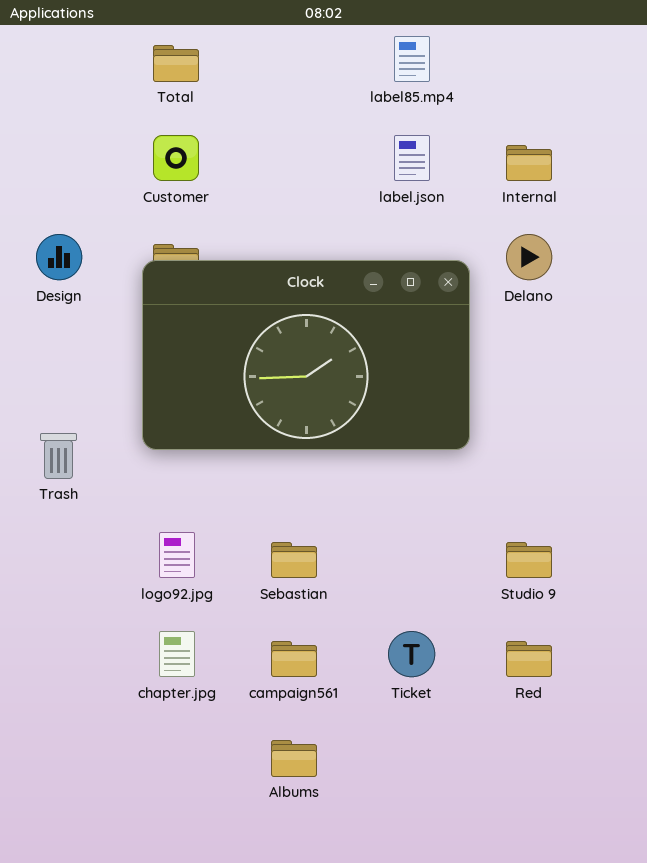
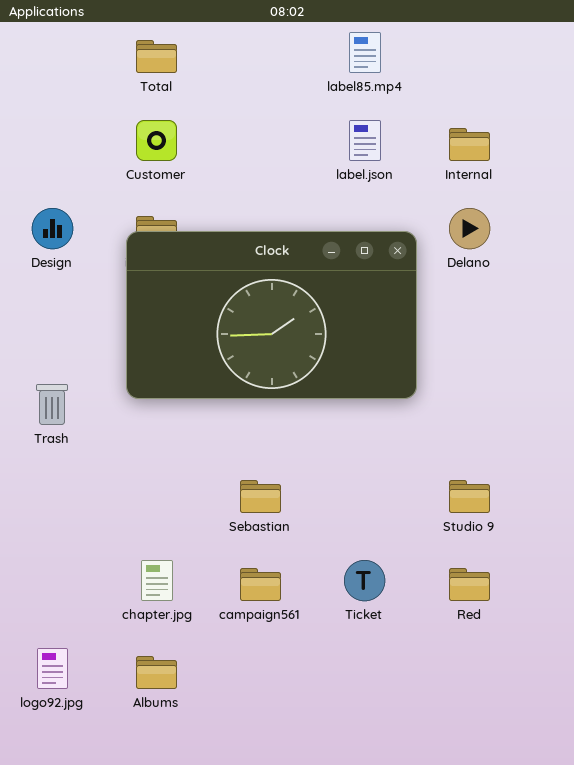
logo92.jpg: [159,532,195,578] -> [37,648,68,689], moved
Albums: [271,740,317,777] -> [136,656,177,689], moved

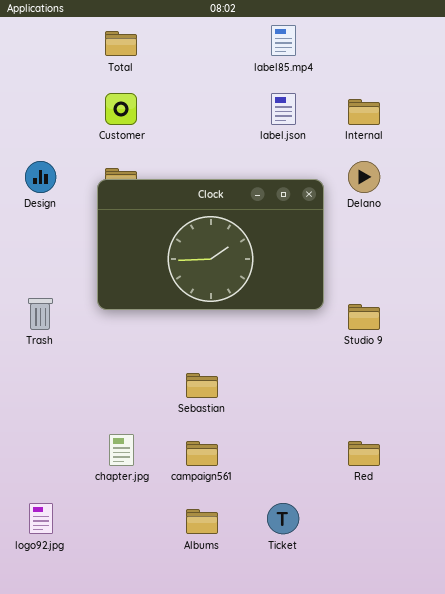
Studio 9: [449,480,490,513] -> [348,304,380,330], moved
Ticket: [344,560,385,601] -> [267,503,299,534], moved
Albums: [136,656,177,689] -> [186,509,218,534], moved

